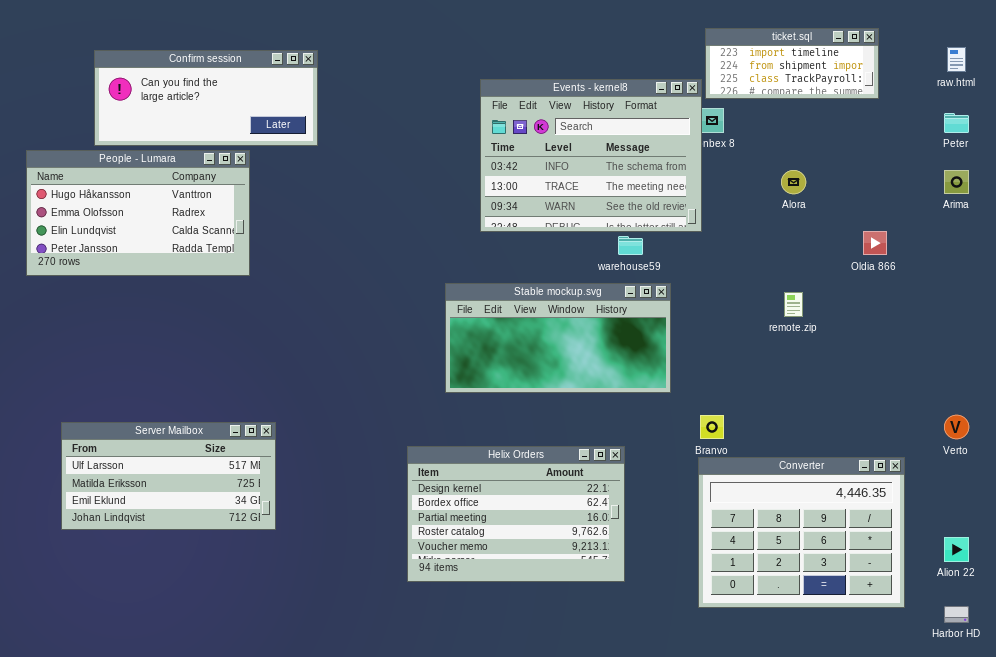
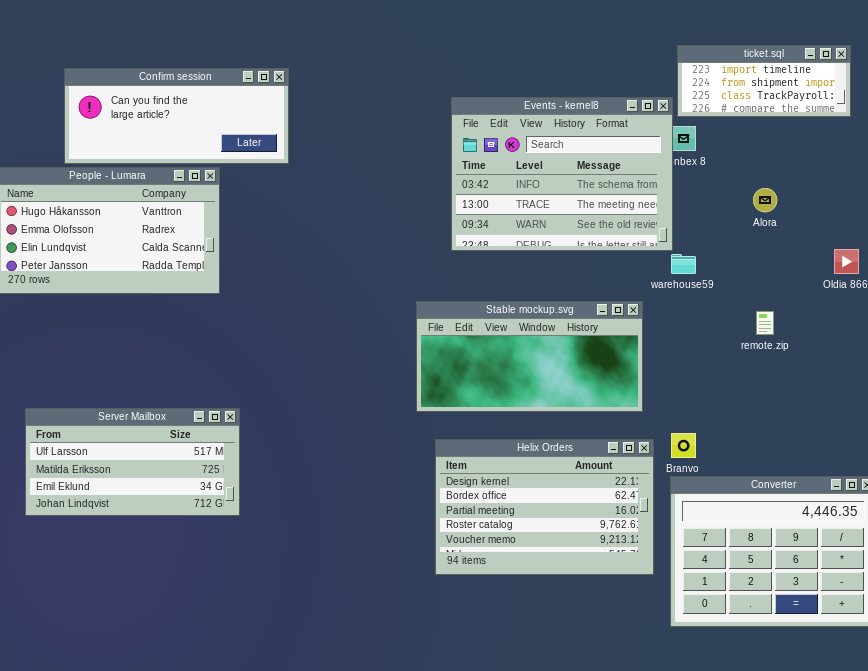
warehouse59: [618,236,643,255] -> [671,254,696,274], moved
Server Mailbox: [61,422,276,530] -> [25,408,240,516], moved
Helix Orders: [407,446,625,582] -> [435,439,654,575], moved

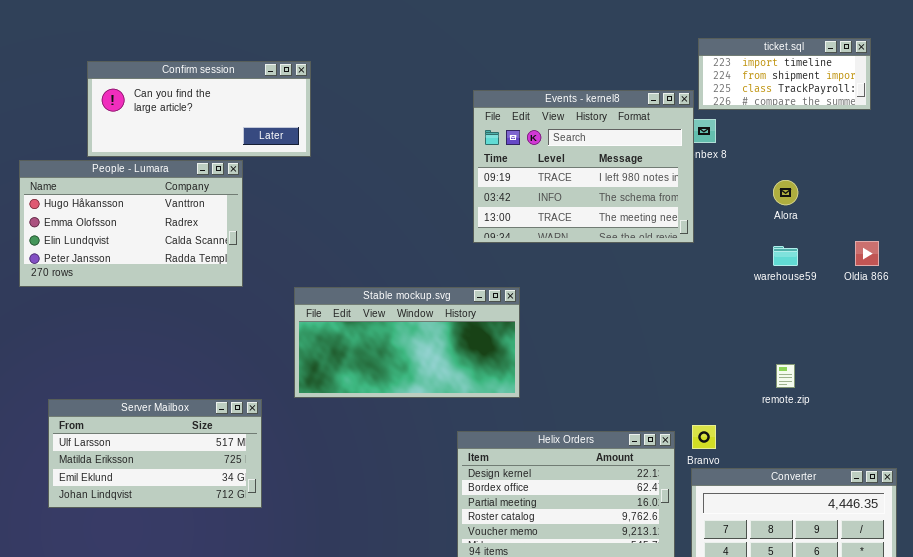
Events - kernel8: [451,97,673,251] -> [473,90,694,243], scrolled up 1 row
warehouse59: [671,254,696,274] -> [773,246,798,266], moved
Stable mockup.svg: [416,301,643,412] -> [294,287,520,398], moved
remote.zip: [756,311,774,335] -> [776,364,795,388], moved

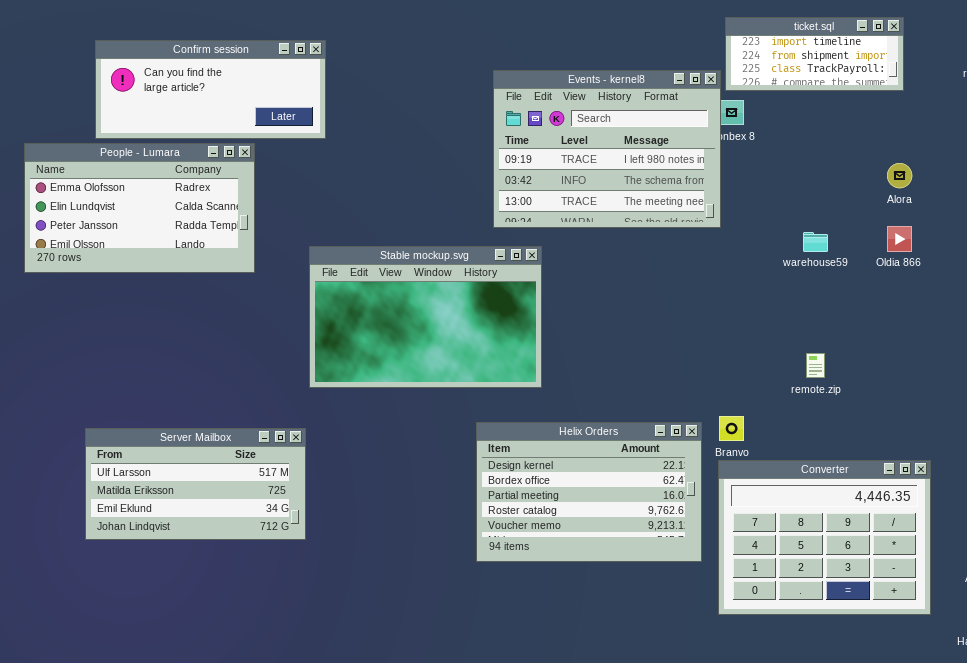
People - Lumara: [19,160,243,287] -> [24,143,255,273], scrolled down 1 row
Alora: [773,180,798,205] -> [887,163,912,188], moved
Stable mockup.svg: [294,287,520,398] -> [309,246,542,388], resized
Server Mailbox: [48,399,262,508] -> [85,428,306,540], moved

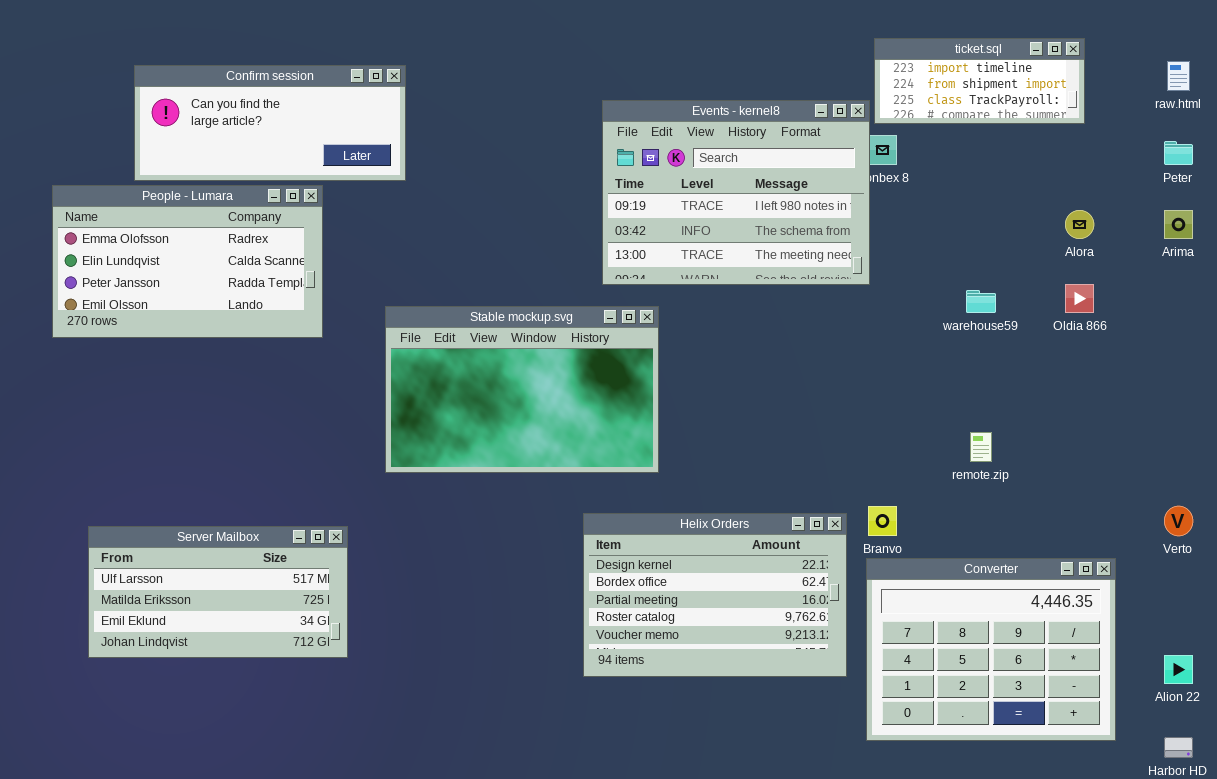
Server Mailbox: [85,428,306,540] -> [88,526,348,658], moved

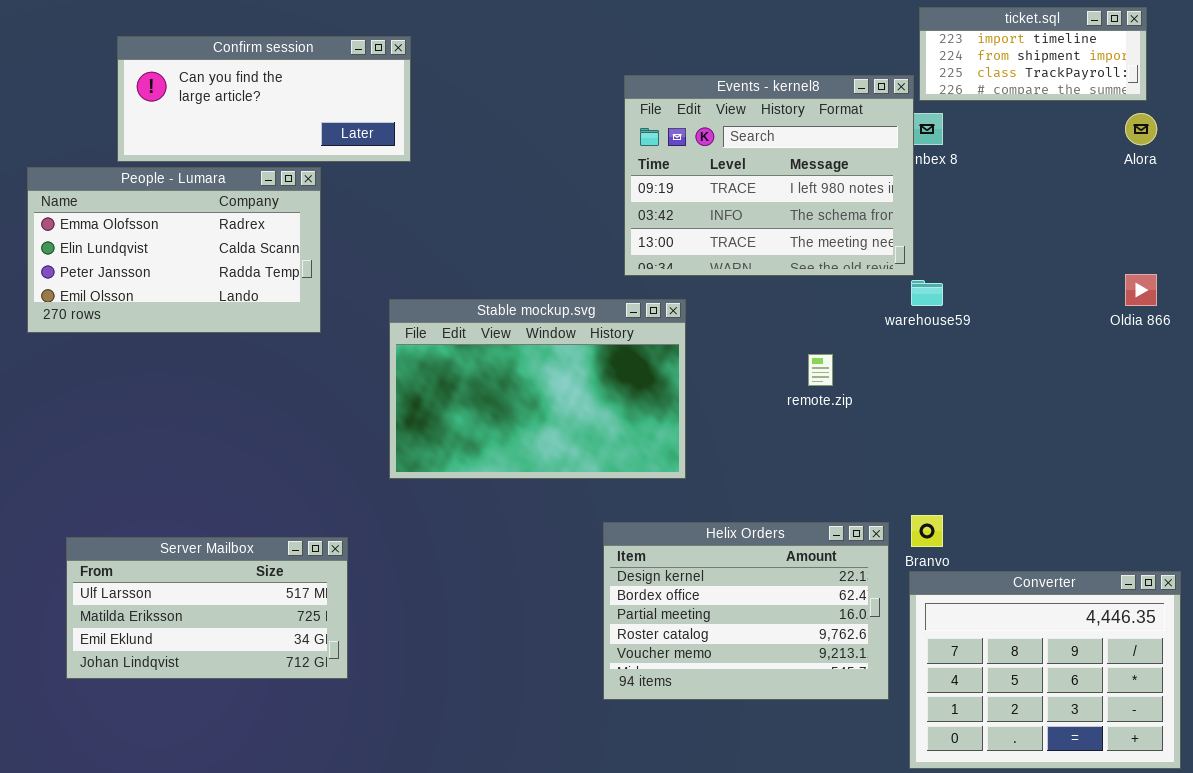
Alora: [1065,210,1094,239] -> [1125,113,1157,145], moved
warehouse59: [966,290,996,313] -> [911,280,943,306], moved
remote.zip: [970,432,992,462] -> [808,354,833,386], moved

